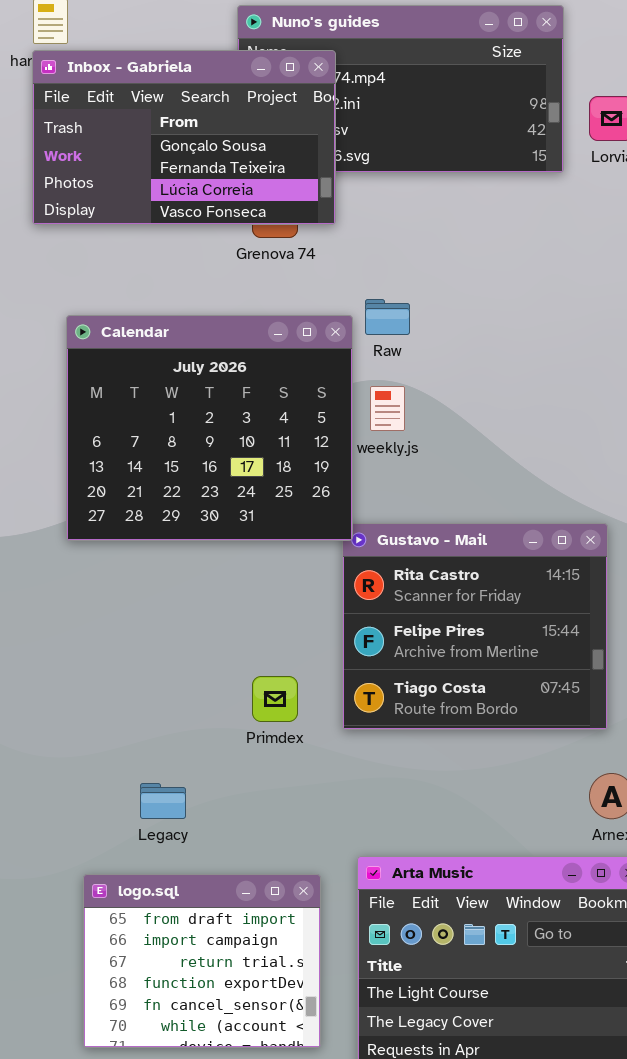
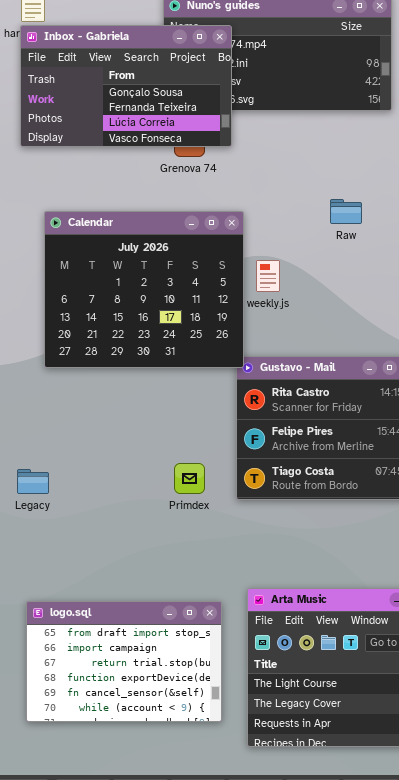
Raw: [365,299,410,335] -> [330,199,362,224], moved
Legacy: [140,783,186,819] -> [17,469,49,494], moved
logo.sql: [83,874,321,1048] -> [26,601,222,722], resized

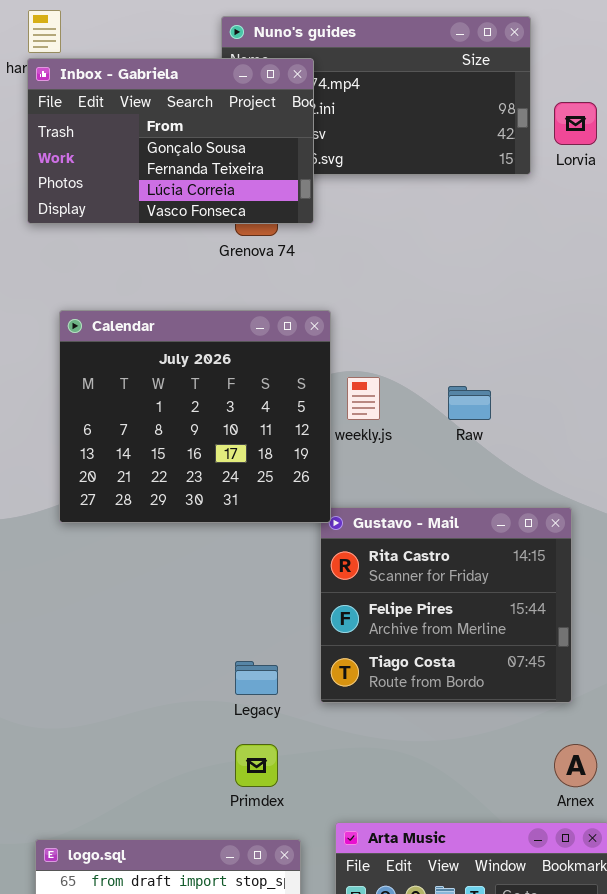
Raw: [330,199,362,224] -> [448,386,491,420], moved
Primdex: [174,463,205,494] -> [235,744,278,787], moved
Legacy: [17,469,49,494] -> [235,661,278,695], moved

